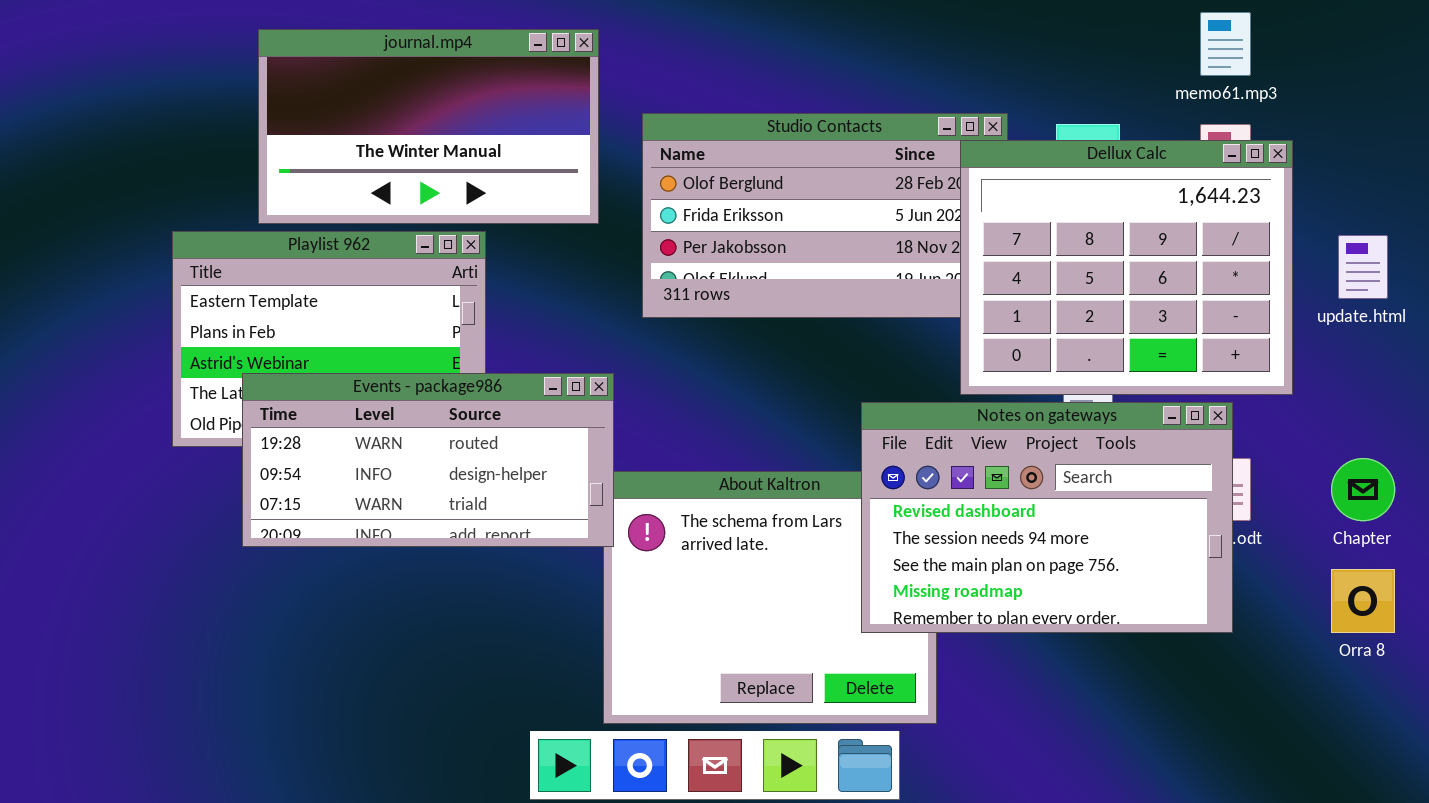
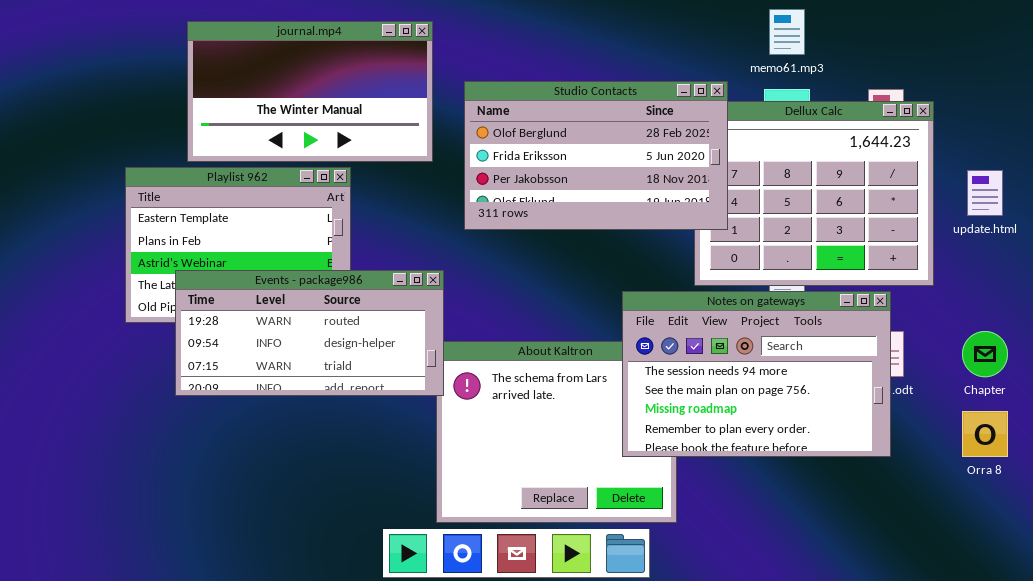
memo61.mp3: [1200,12,1251,76] -> [769,9,805,55], moved
Studio Contacts: [642,113,1008,318] -> [464,81,728,230], raised
Notes on gateways: [861,402,1233,633] -> [622,291,891,457], scrolled down 1 row

